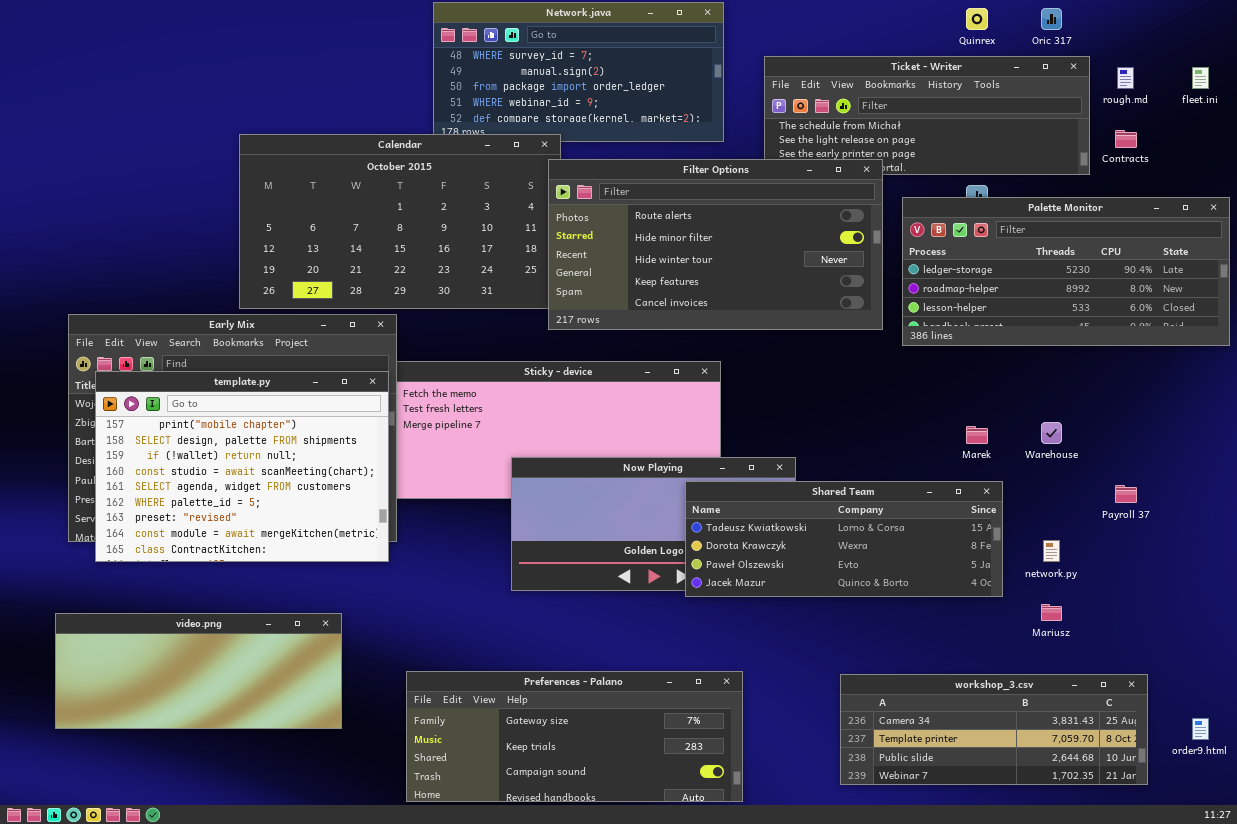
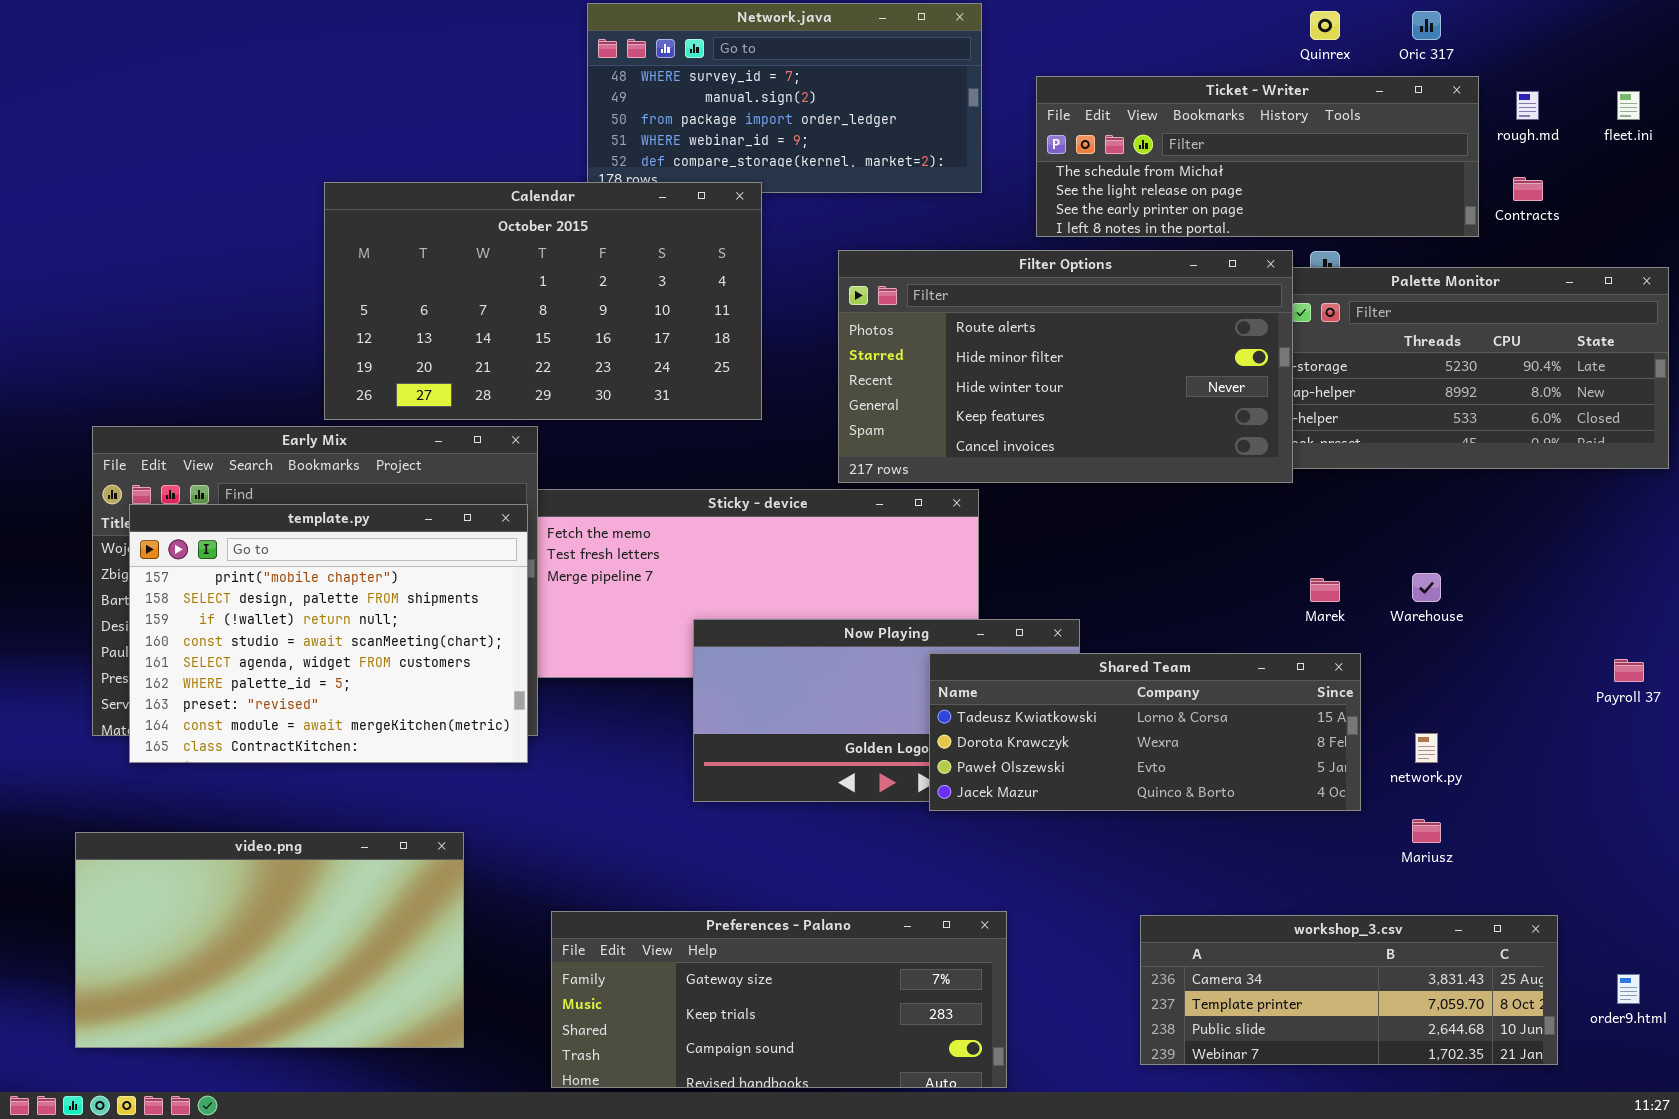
Filter Options: [548,159,883,330] -> [838,250,1293,483], moved
Payroll 37: [1115,485,1137,503] -> [1614,659,1644,682], moved
video.png: [55,613,342,729] -> [75,832,464,1048], resized

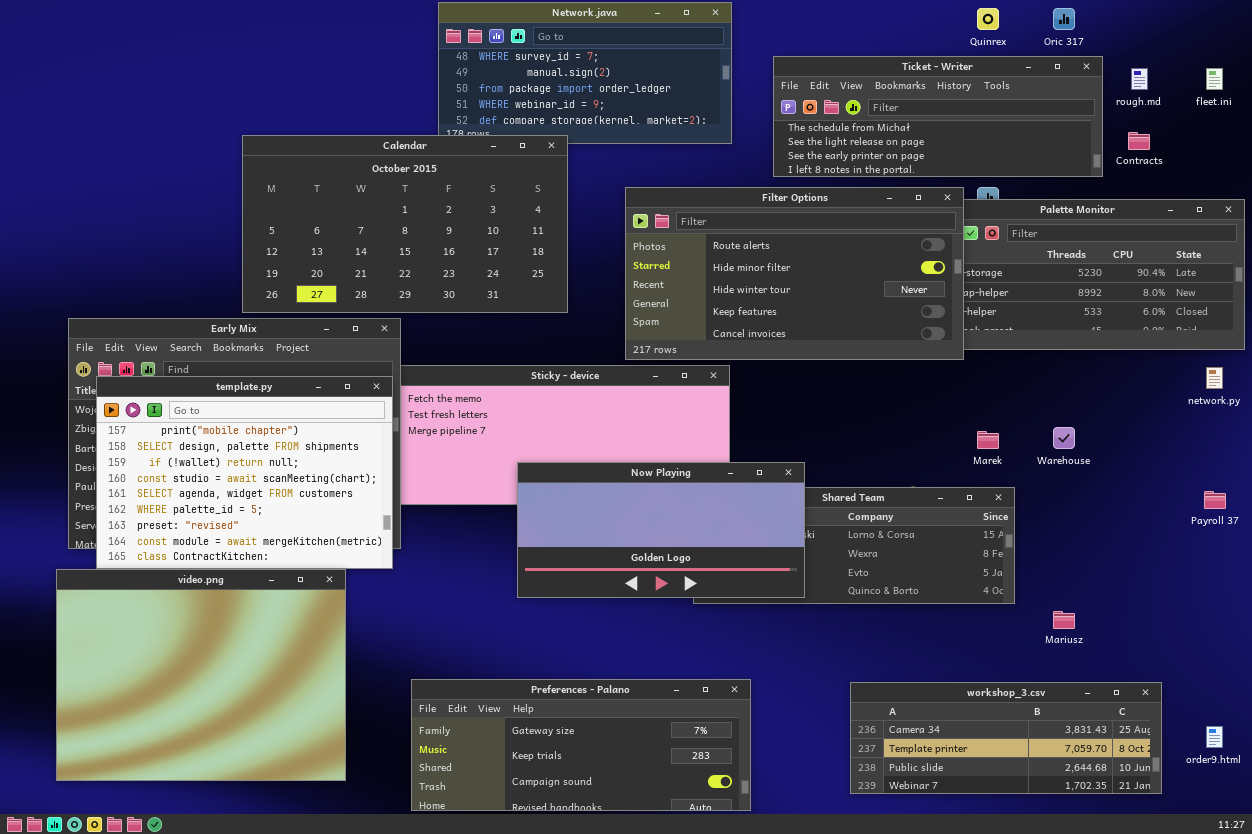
Now Playing: [693,619,1080,802] -> [517,462,805,598], raised
network.py: [1415,733,1438,763] -> [1206,367,1223,389], moved
video.png: [75,832,464,1048] -> [56,569,346,781], resized

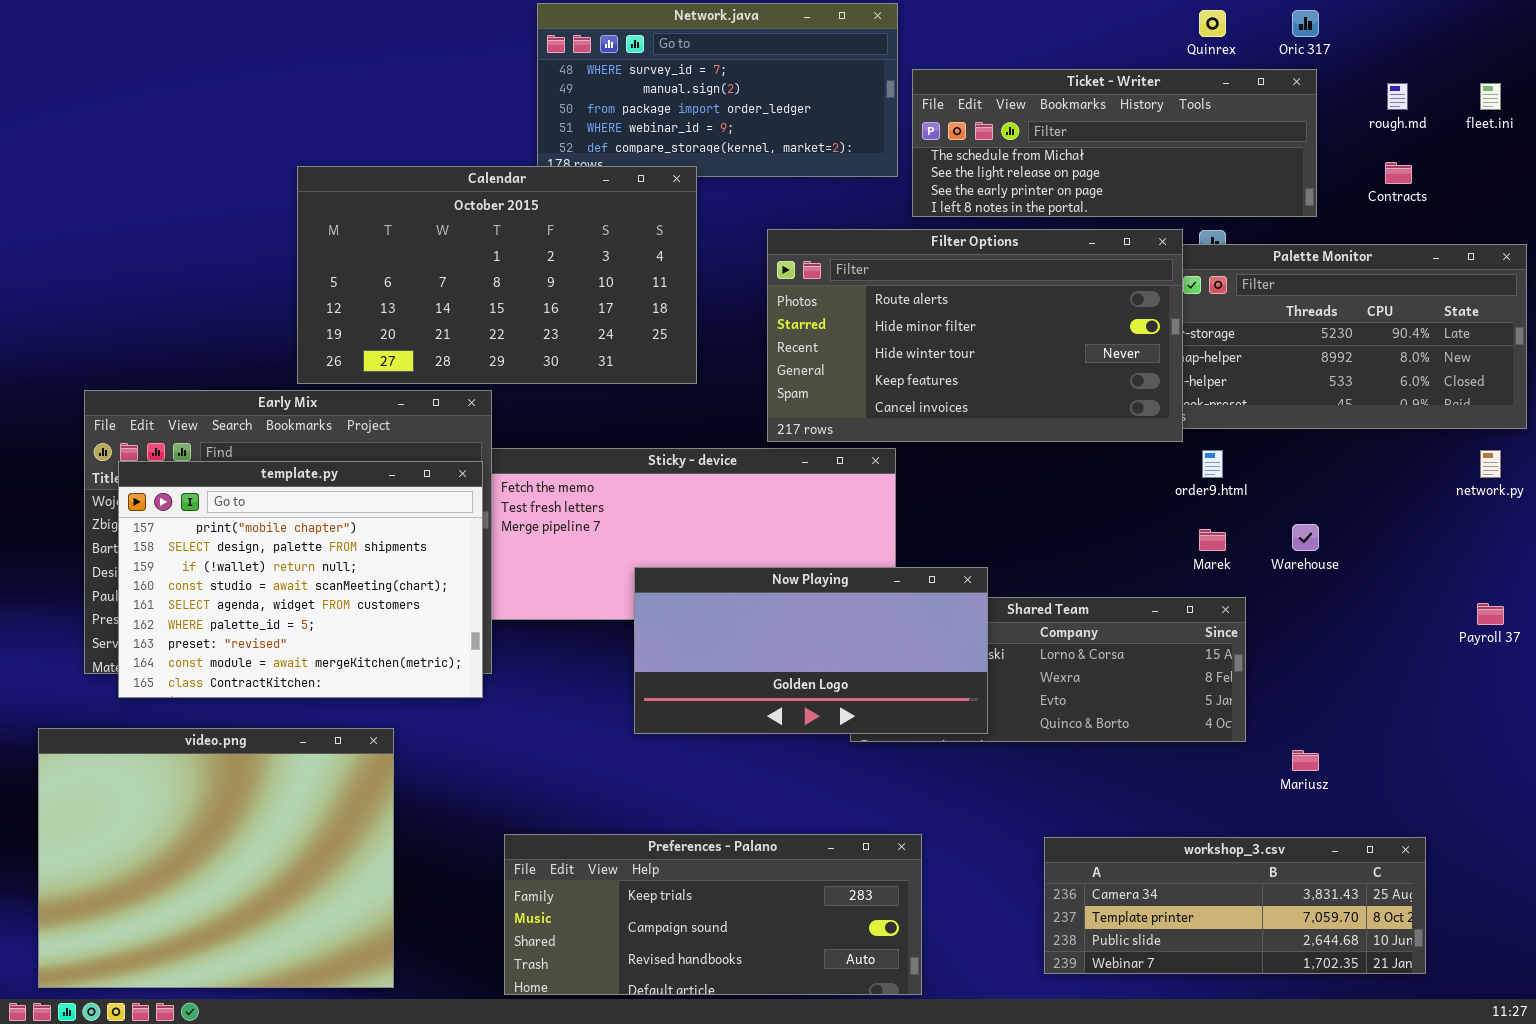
Ticket - Writer: [773,56,1103,177] -> [912,69,1317,217], moved
video.png: [56,569,346,781] -> [38,728,394,988], moved
Preferences - Palano: [411,679,751,811] -> [504,834,922,995], scrolled down 1 row
order9.html: [1206,726,1223,748] -> [1202,450,1223,478], moved

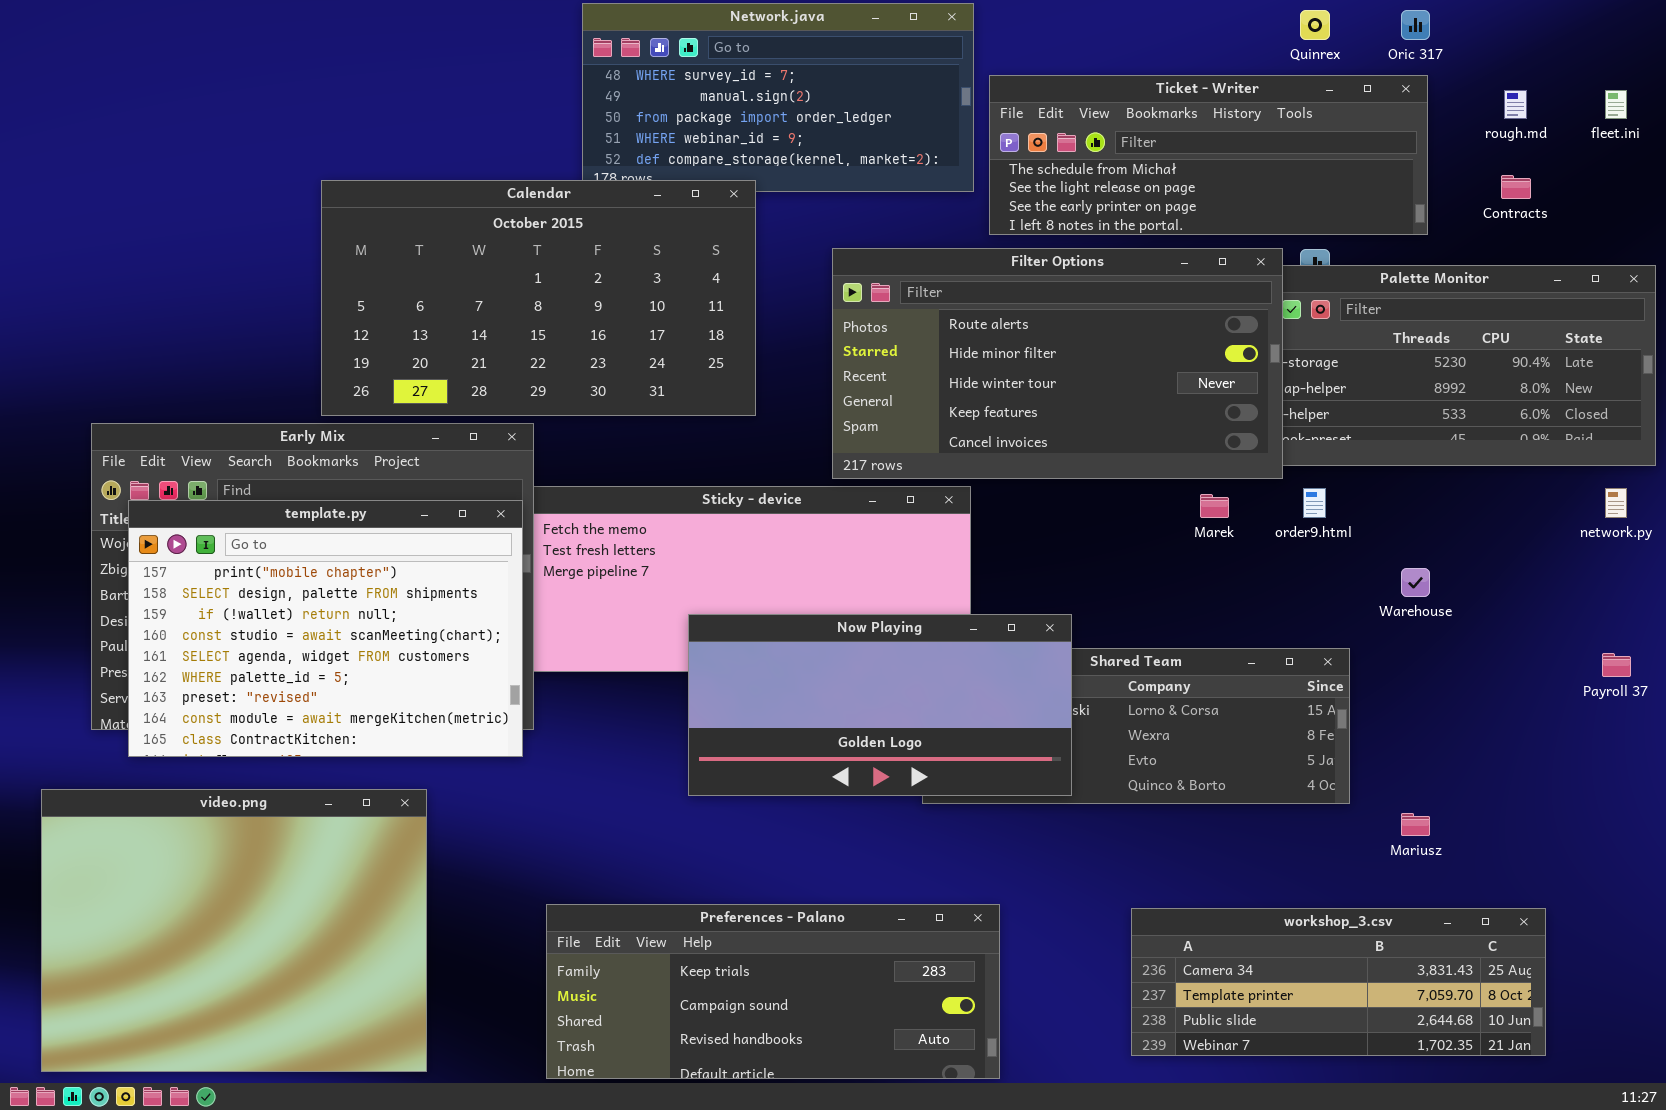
Marek: [1199,529,1226,551] -> [1200,494,1229,518], moved

